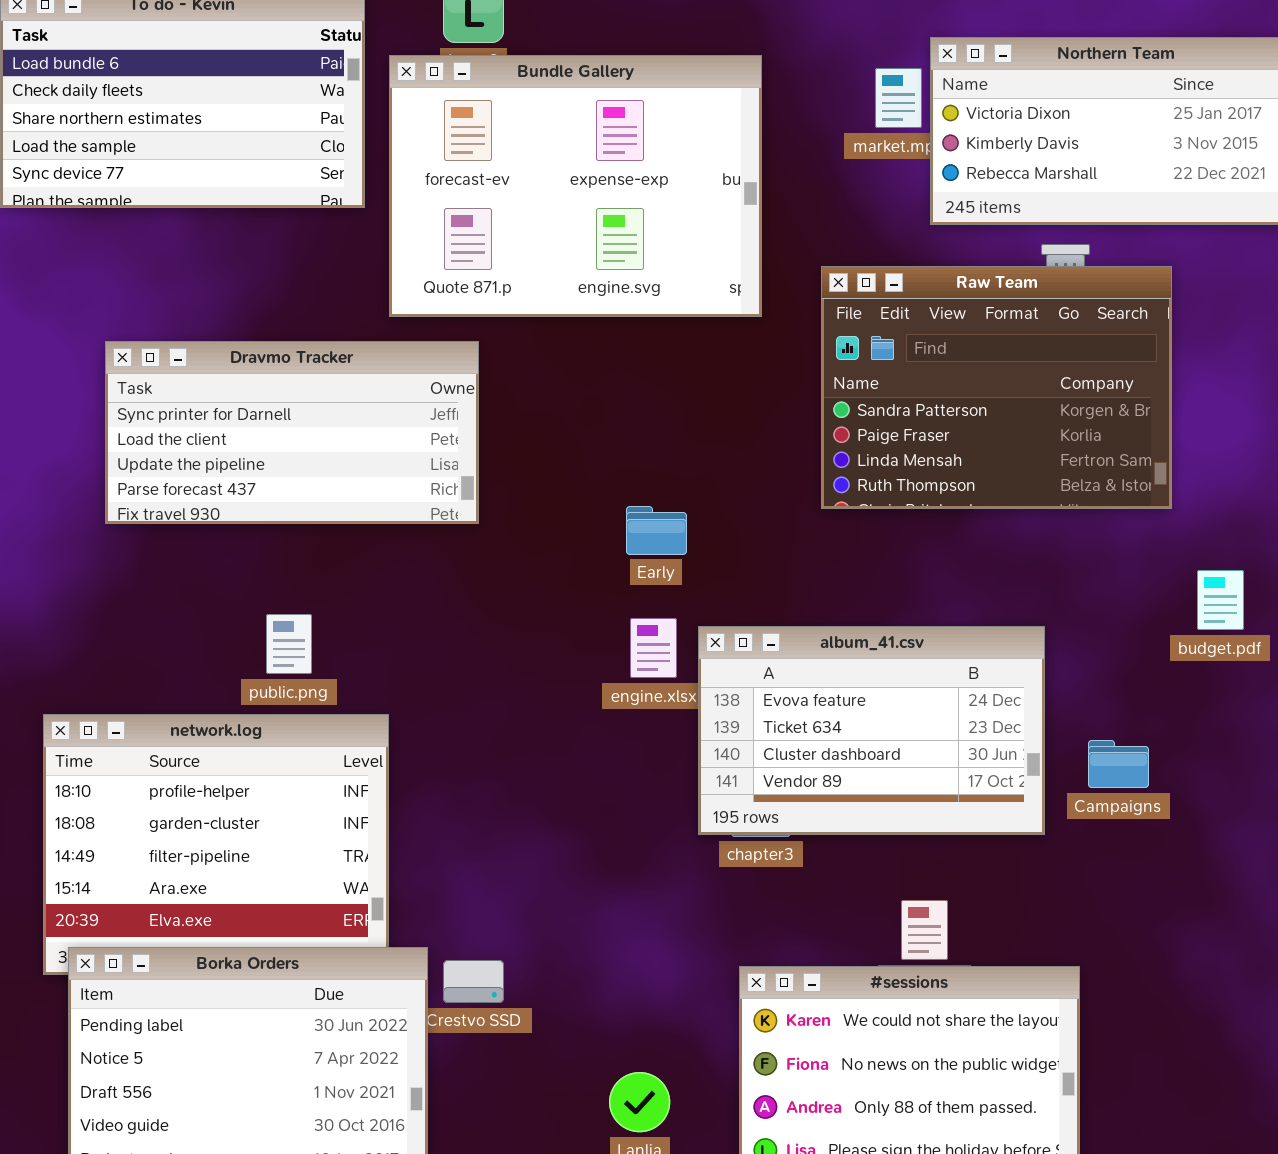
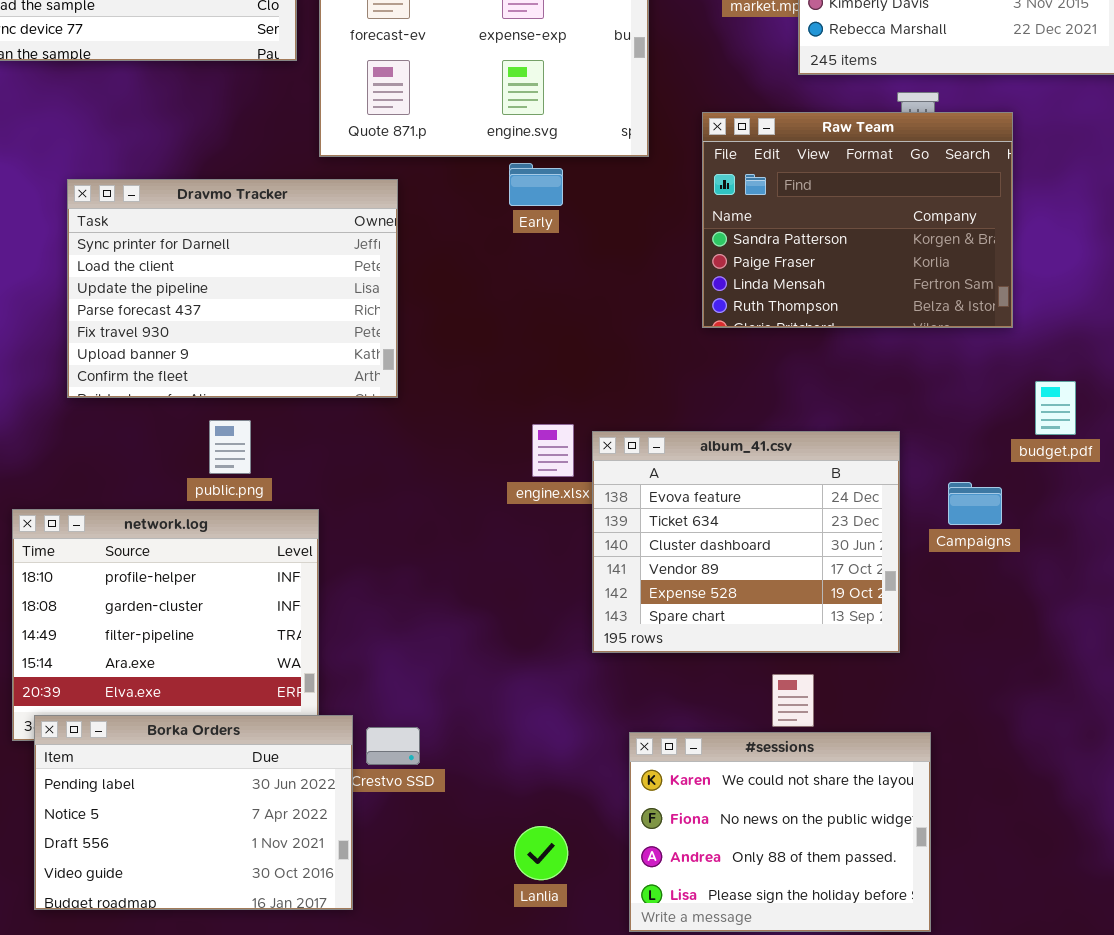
Dravmo Tracker: [105,341,479,524] -> [67,179,398,398], resized
Early: [626,506,687,555] -> [509,163,563,206], moved
album_41.csv: [698,626,1045,835] -> [592,431,900,653], resized
Campaigns: [1088,740,1149,788] -> [948,482,1002,525], moved

